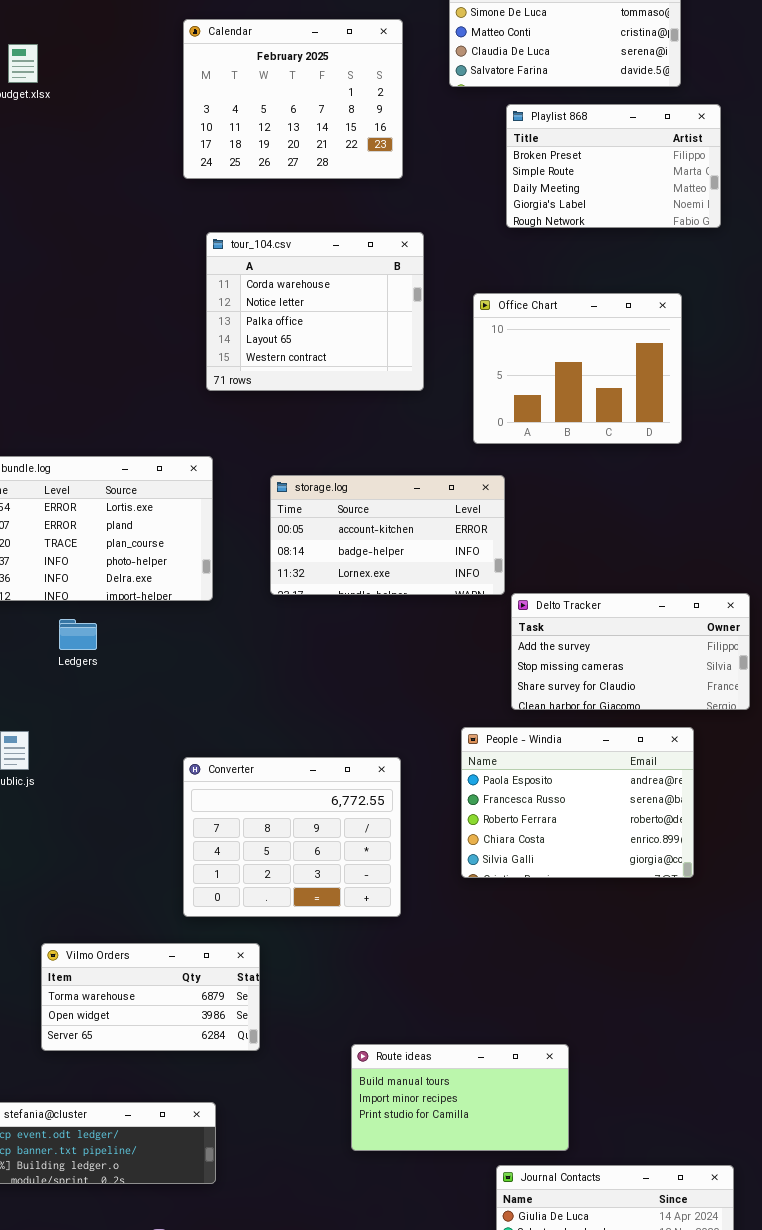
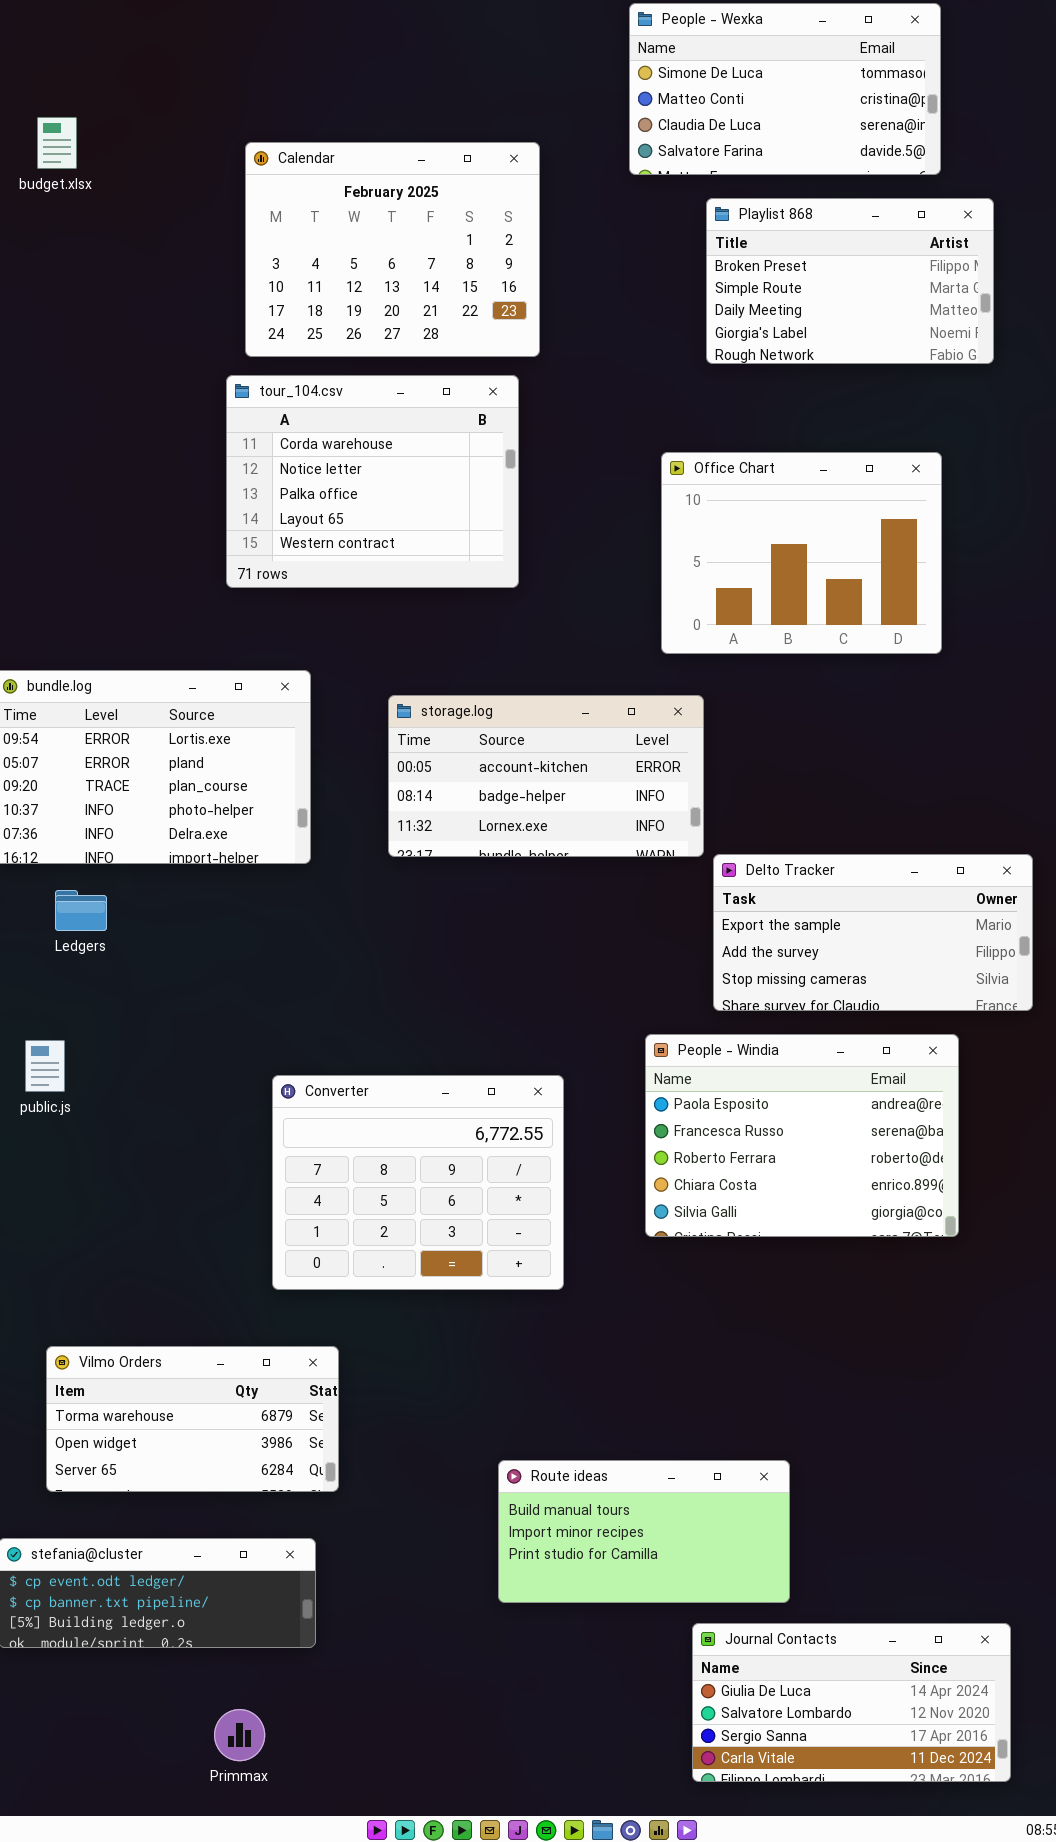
Calendar: [183,19,403,179] -> [245,142,540,357], moved
tour_104.csv: [206,232,424,391] -> [226,375,519,588], moved
Delto Tracker: [511,593,750,710] -> [713,854,1033,1011], scrolled up 1 row
Ledgers: [59,619,97,650] -> [55,890,107,931], moved
Vilmo Orders: [41,943,260,1051] -> [46,1346,339,1492], moved

